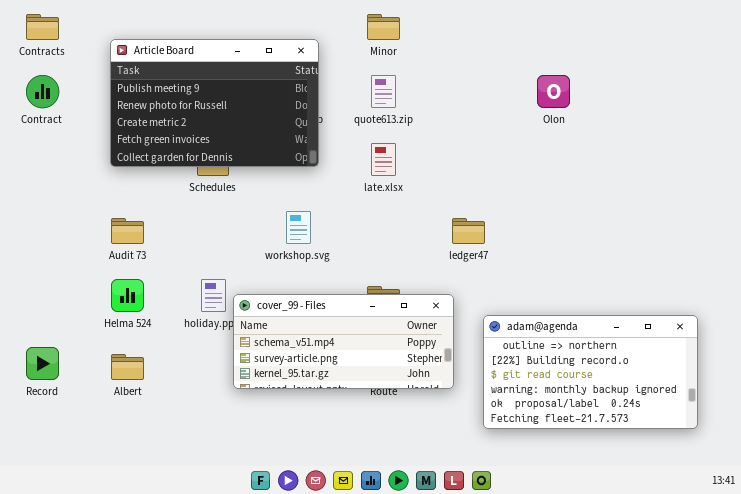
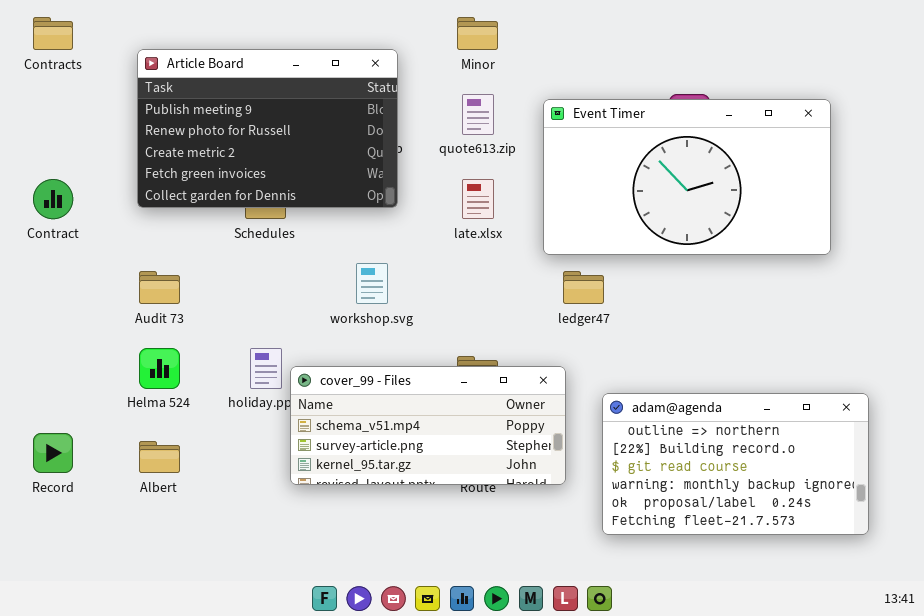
Contract: [26,75,59,108] -> [33,179,73,219], moved
Event Timer: none -> [543,99,831,255], opened

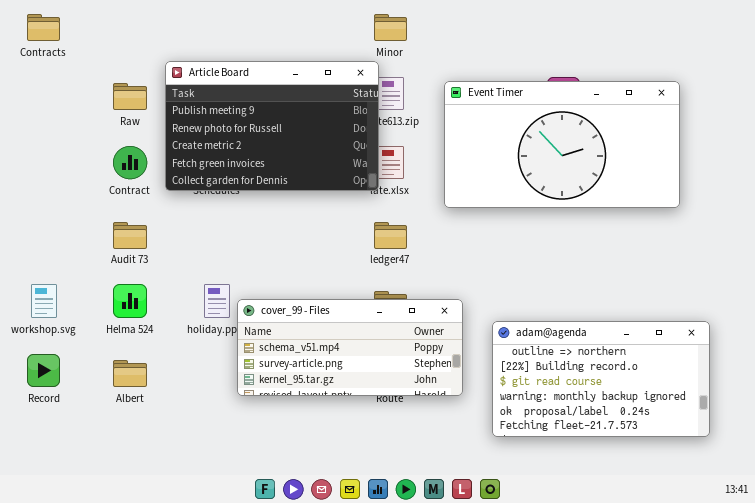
Article Board: [137,49,398,208] -> [165,61,379,191], moved
Contract: [33,179,73,219] -> [113,146,147,179], moved
workshop.svg: [356,263,388,304] -> [31,284,57,318], moved
ledger47: [563,271,604,304] -> [374,222,407,249], moved

